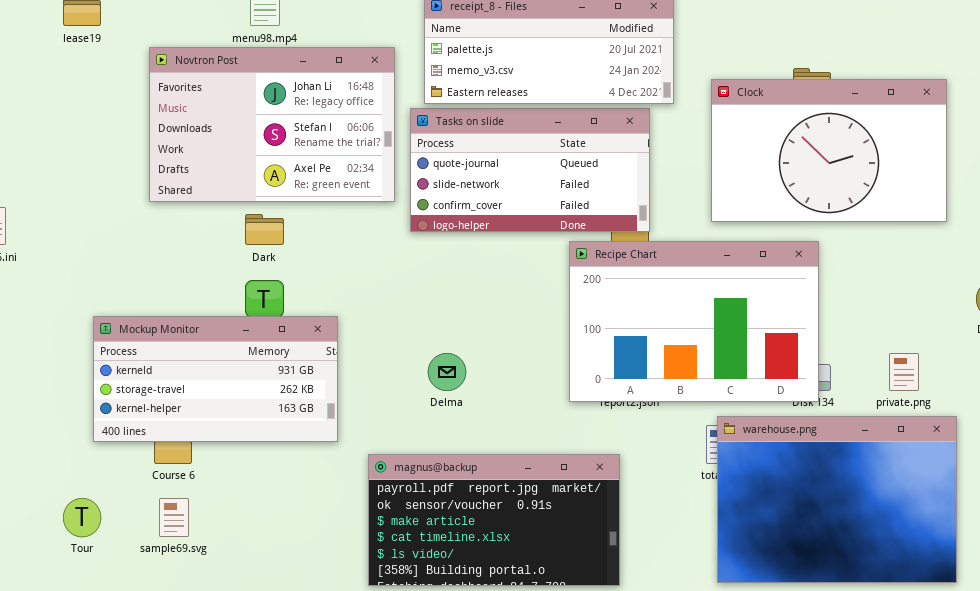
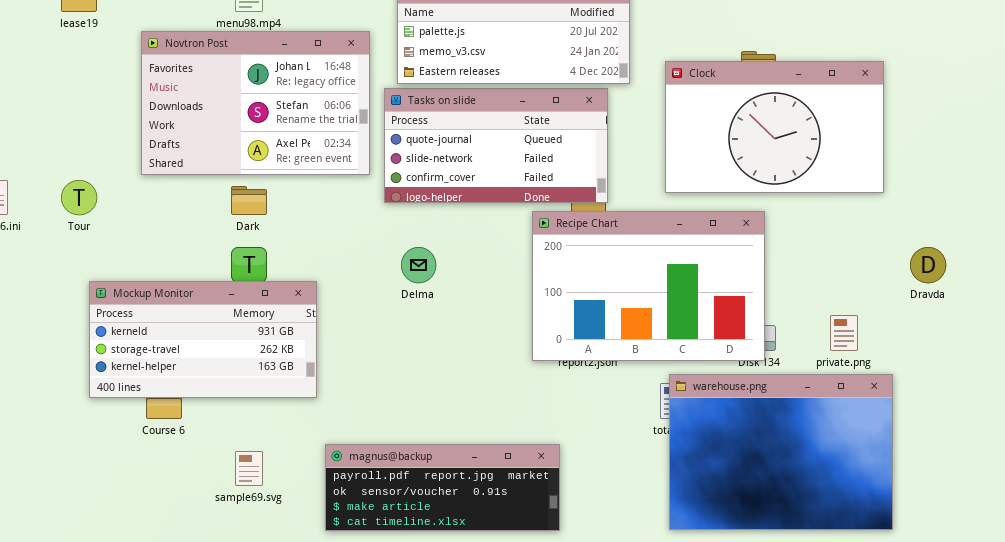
Delma: [428,353,466,391] -> [401,247,436,283], moved
magnus@backup: [368,454,620,586] -> [325,444,560,531], moved, resized
Tour: [63,498,101,537] -> [61,180,97,215], moved
sample69.svg: [159,498,189,537] -> [235,451,263,486], moved

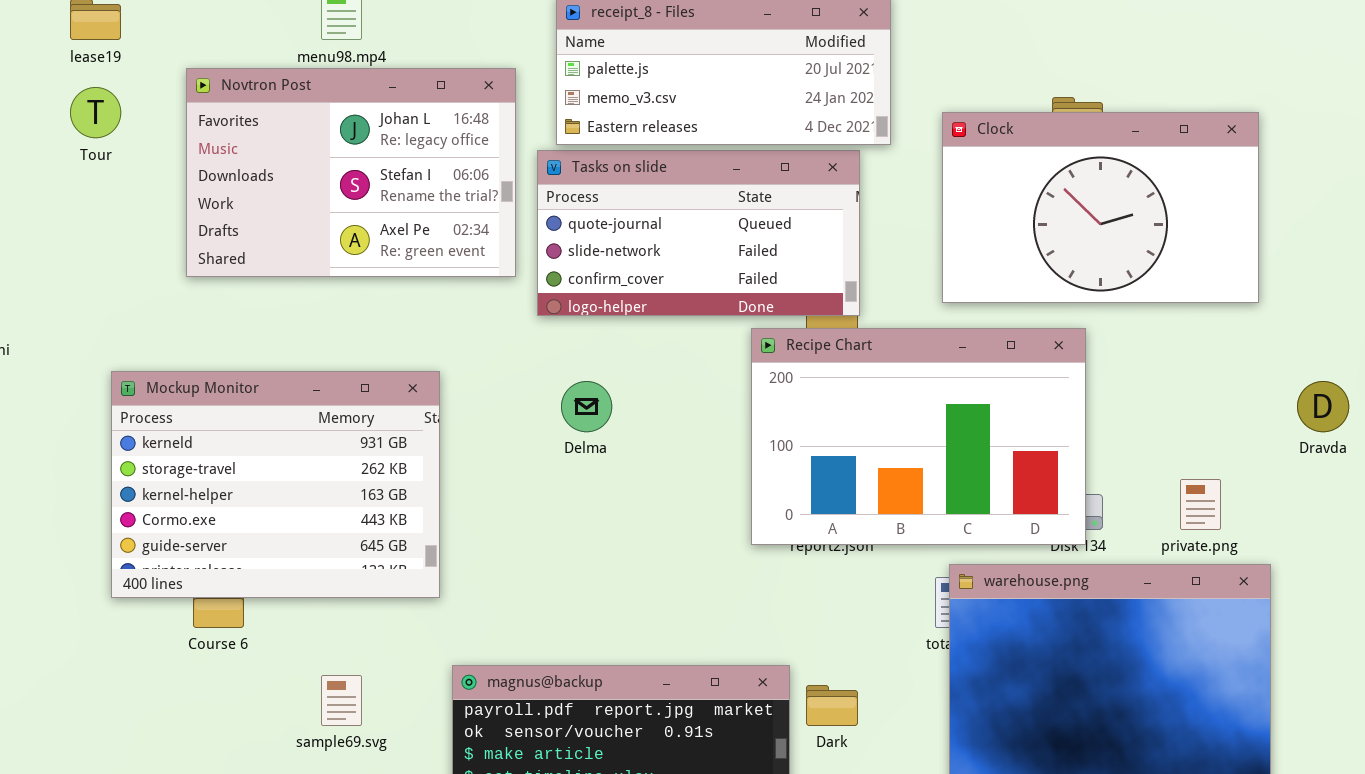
Tour: [61,180,97,215] -> [70,87,121,138], moved
Dark: [231,186,267,215] -> [806,685,858,726], moved
Mockup Monitor: [89,281,317,398] -> [111,371,440,598], resized

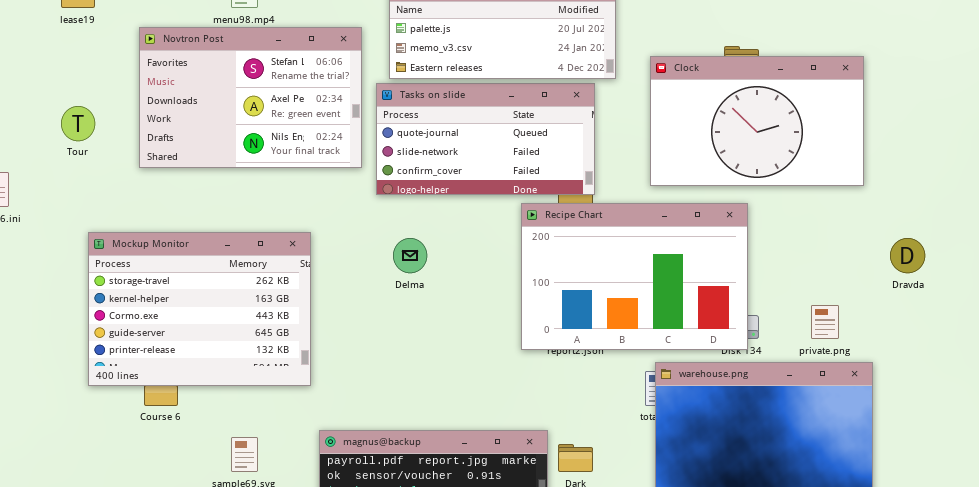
Novtron Post: [186,68,516,277] -> [139,27,362,168], scrolled down 1 row
Tour: [70,87,121,138] -> [61,106,95,141], moved
Mockup Monitor: [111,371,440,598] -> [88,232,311,386], scrolled down 1 row

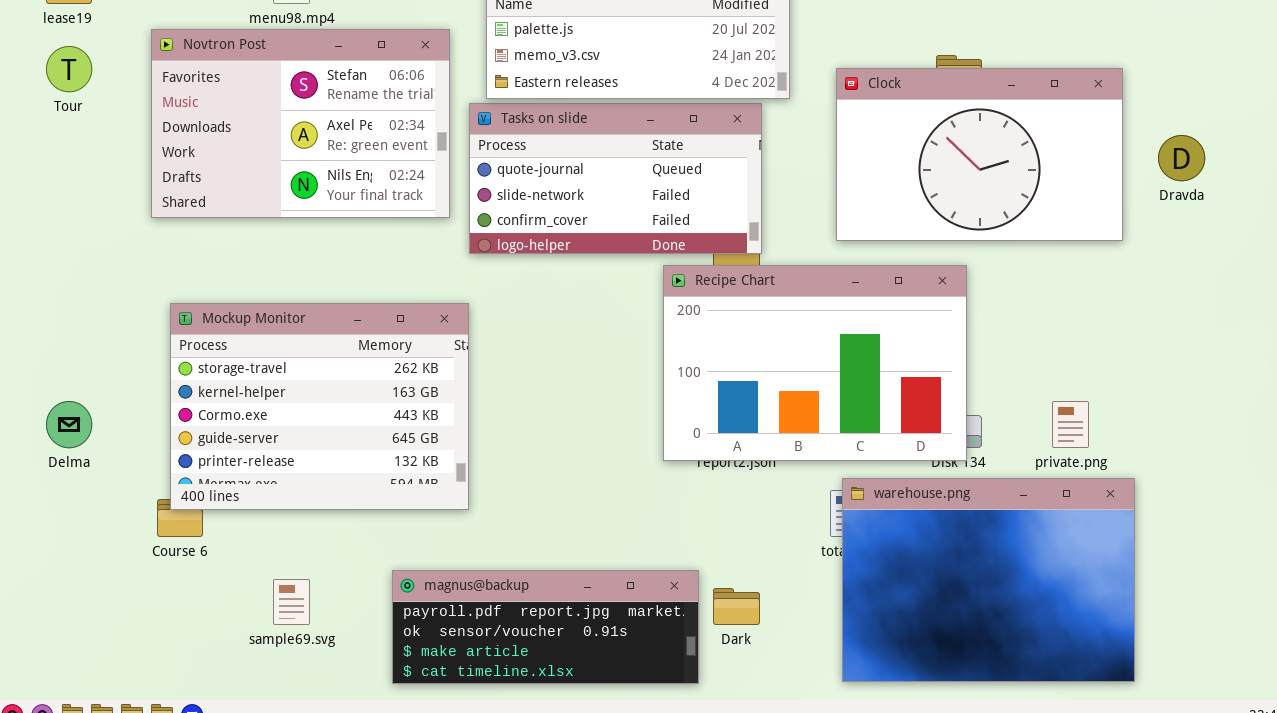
Tour: [61,106,95,141] -> [46,46,92,92], moved
Mockup Monitor: [88,232,311,386] -> [170,303,469,510], moved
Delma: [393,238,427,273] -> [46,401,92,448], moved
Dravda: [890,238,925,273] -> [1158,135,1205,181], moved

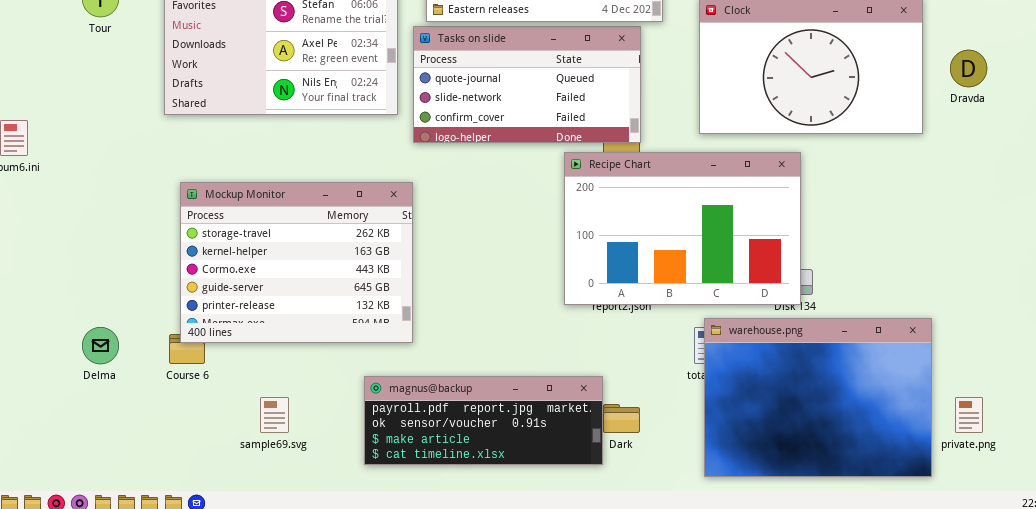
Delma: [46,401,92,448] -> [82,327,119,364], moved
private.png: [1052,401,1089,448] -> [955,397,983,433], moved
magnus@backup: [392,570,699,684] -> [364,376,603,465], moved

